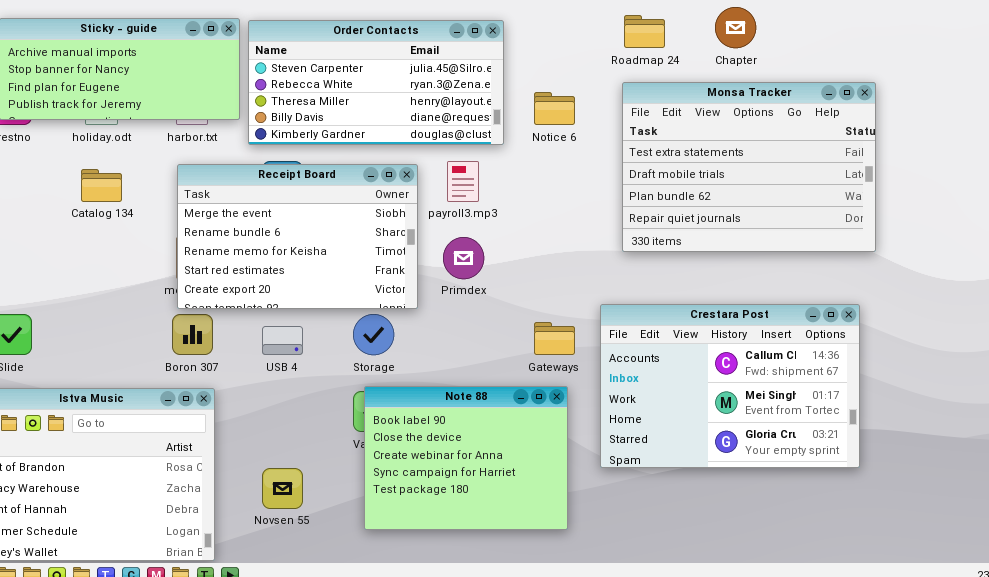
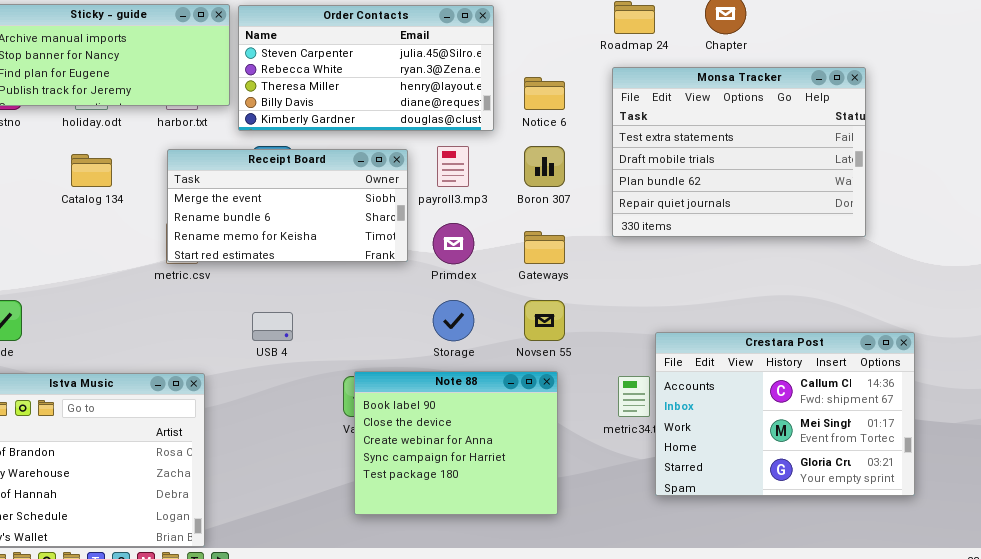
Receipt Board: [177,164,418,309] -> [167,149,408,262], resized
Crestara Post: [600,304,860,468] -> [655,332,915,496], moved
Boron 307: [172,314,213,355] -> [524,146,565,187], moved
Storage: [353,314,394,355] -> [433,300,474,341], moved
Gateways: [534,322,575,355] -> [524,231,565,264], moved
Novsen 55: [262,468,303,509] -> [524,300,565,341], moved

